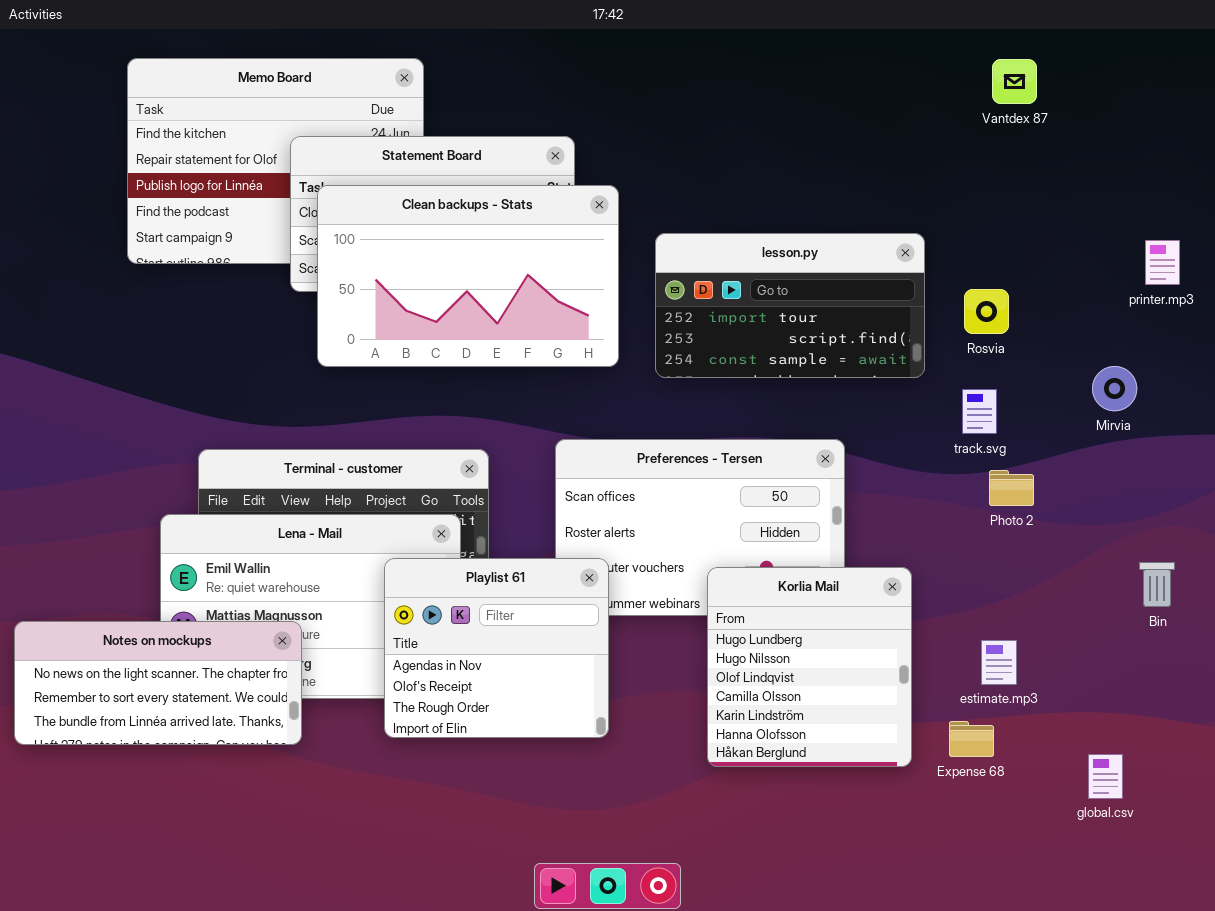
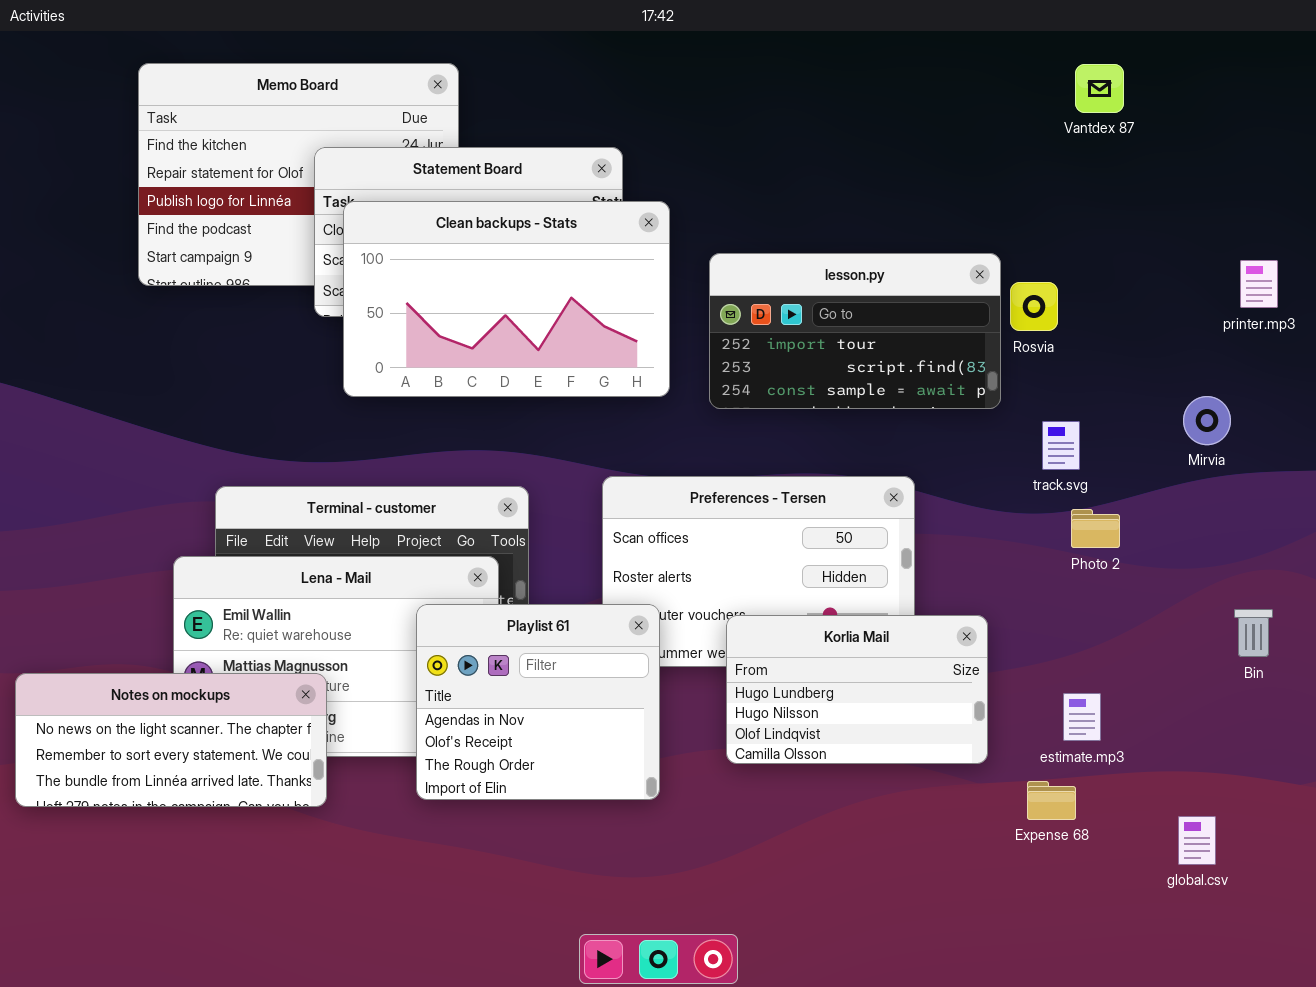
Rosvia: [964,289,1009,334] -> [1010,282,1058,331], moved
Korlia Mail: [707,567,912,767] -> [726,615,988,764], resized

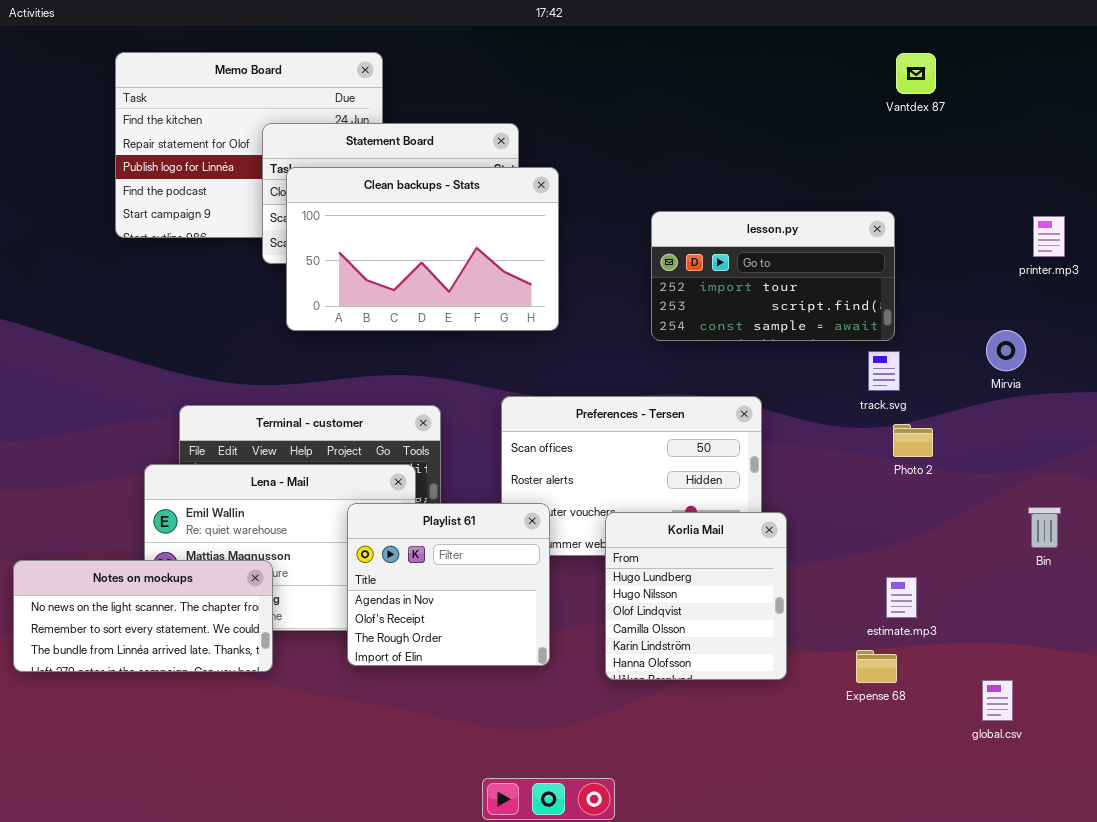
lesson.py: [709,253,1001,409] -> [651,211,895,341], moved
Korlia Mail: [726,615,988,764] -> [605,512,787,680], resized

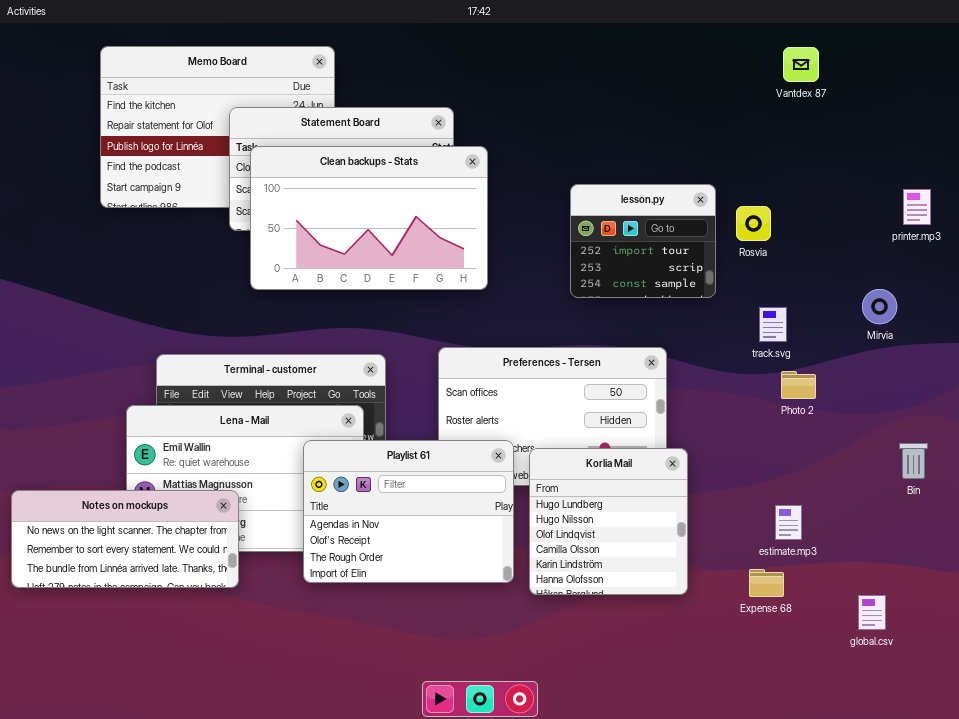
lesson.py: [651,211,895,341] -> [570,184,716,298], resized
Playlist 61: [347,503,550,666] -> [303,440,514,583], resized

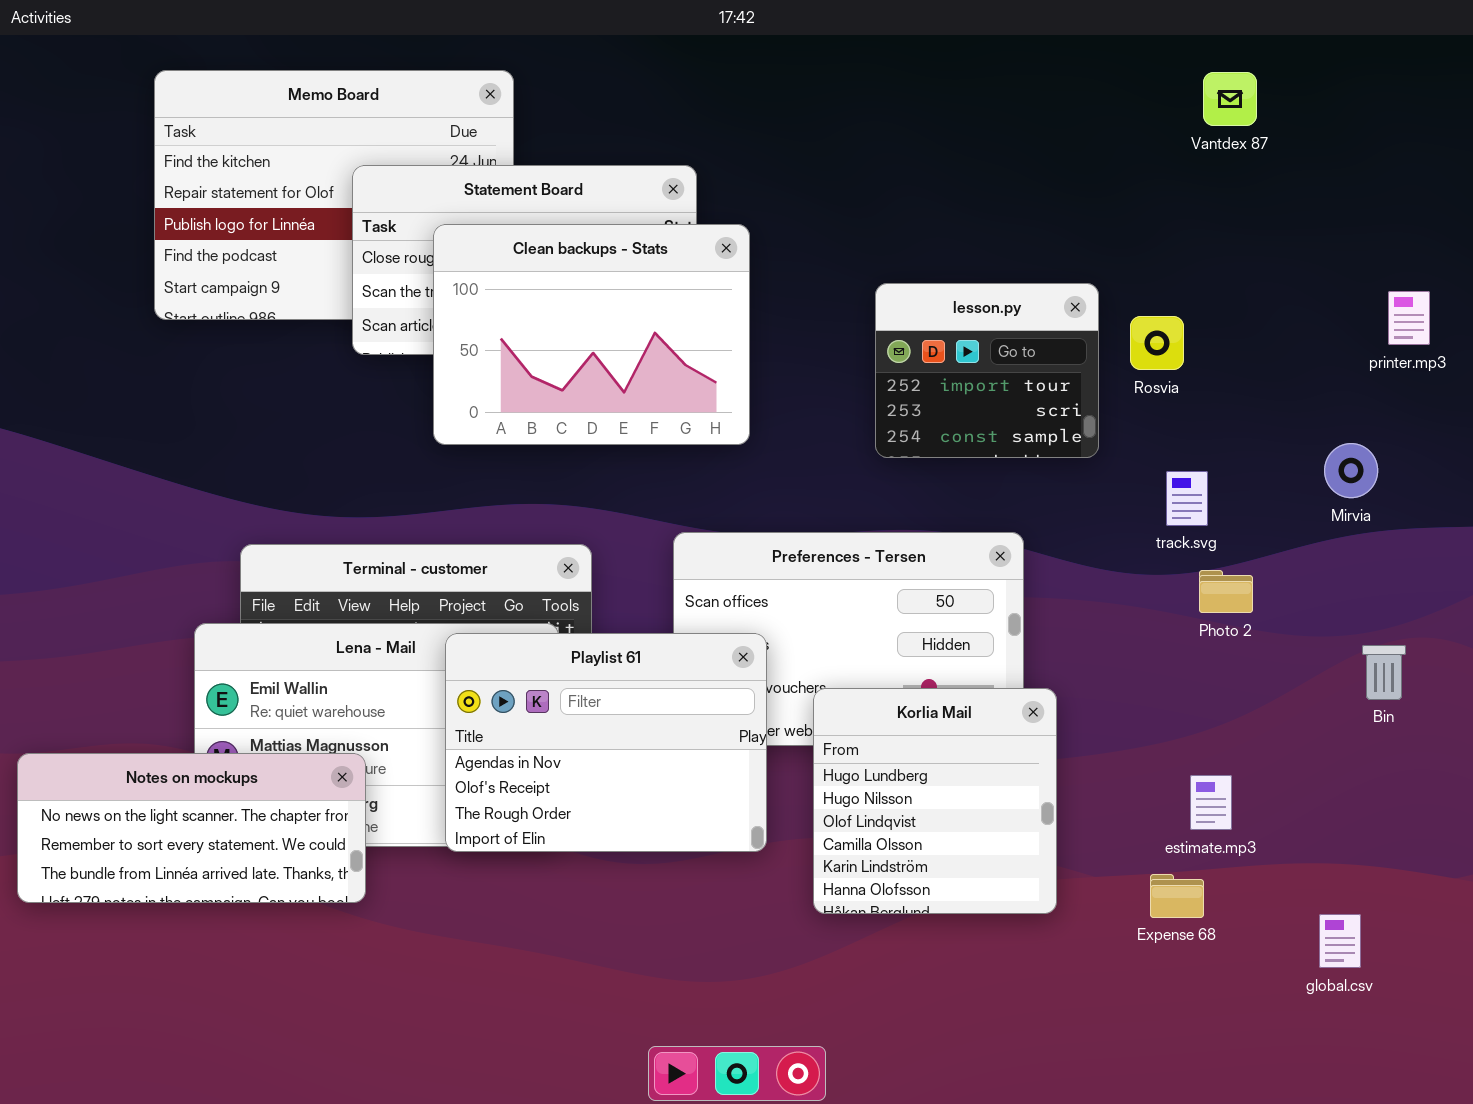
Clean backups - Stats: [250,146,488,290] -> [433,224,750,445], resized
Playlist 61: [303,440,514,583] -> [445,633,767,852], moved
Bin: [899,443,928,479] -> [1362,645,1406,700], moved

